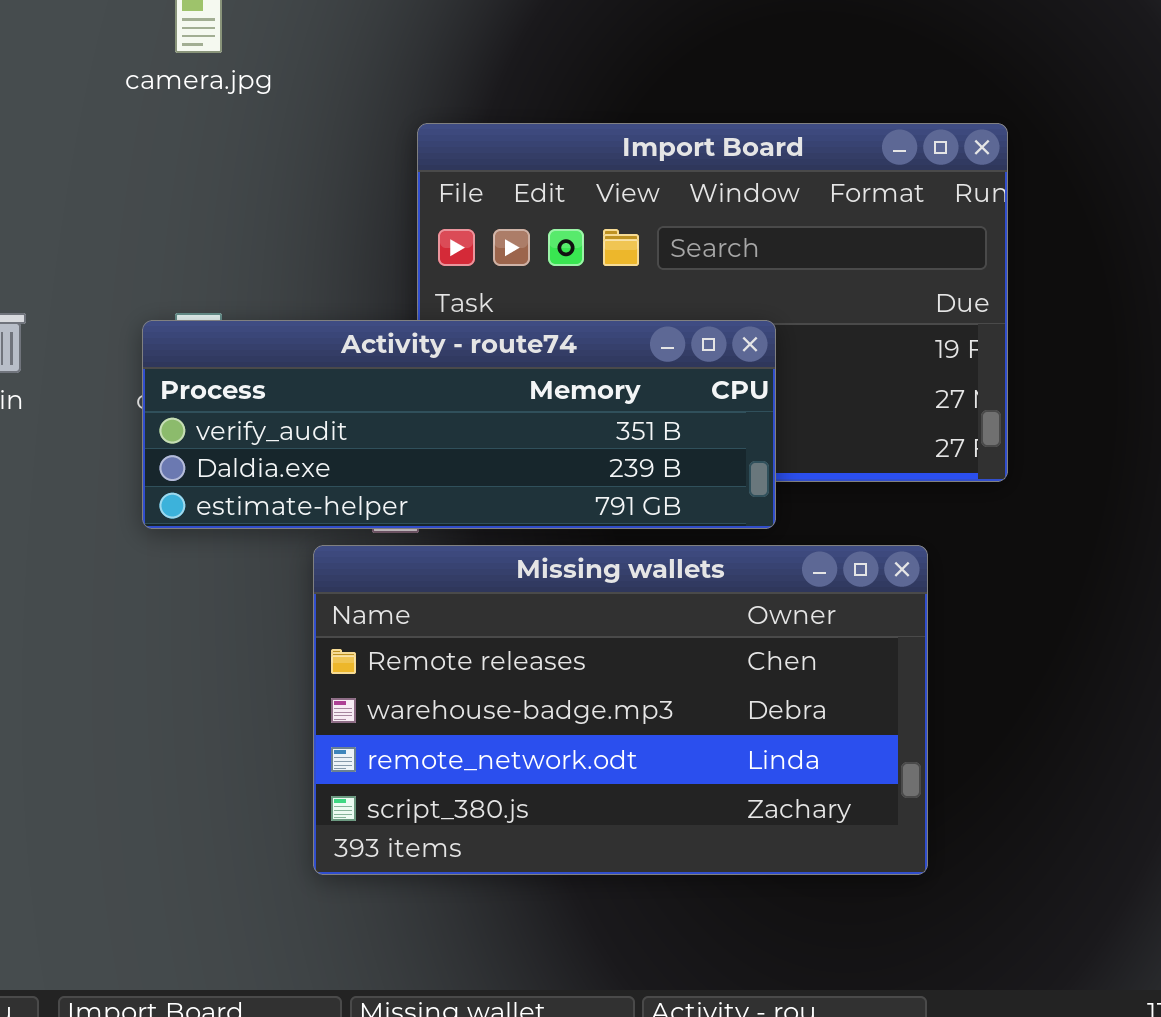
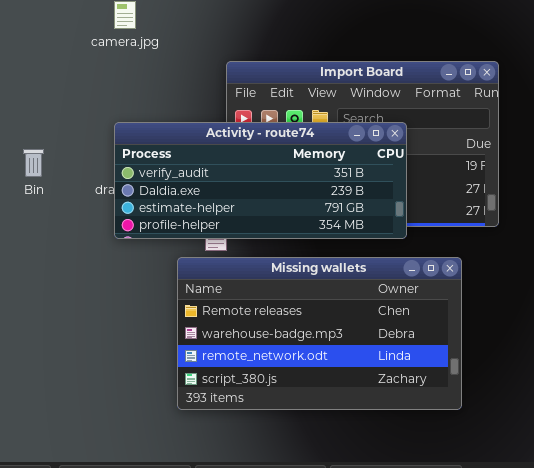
Activity - route74: [142,320,776,529] -> [114,122,407,239], moved, resized

